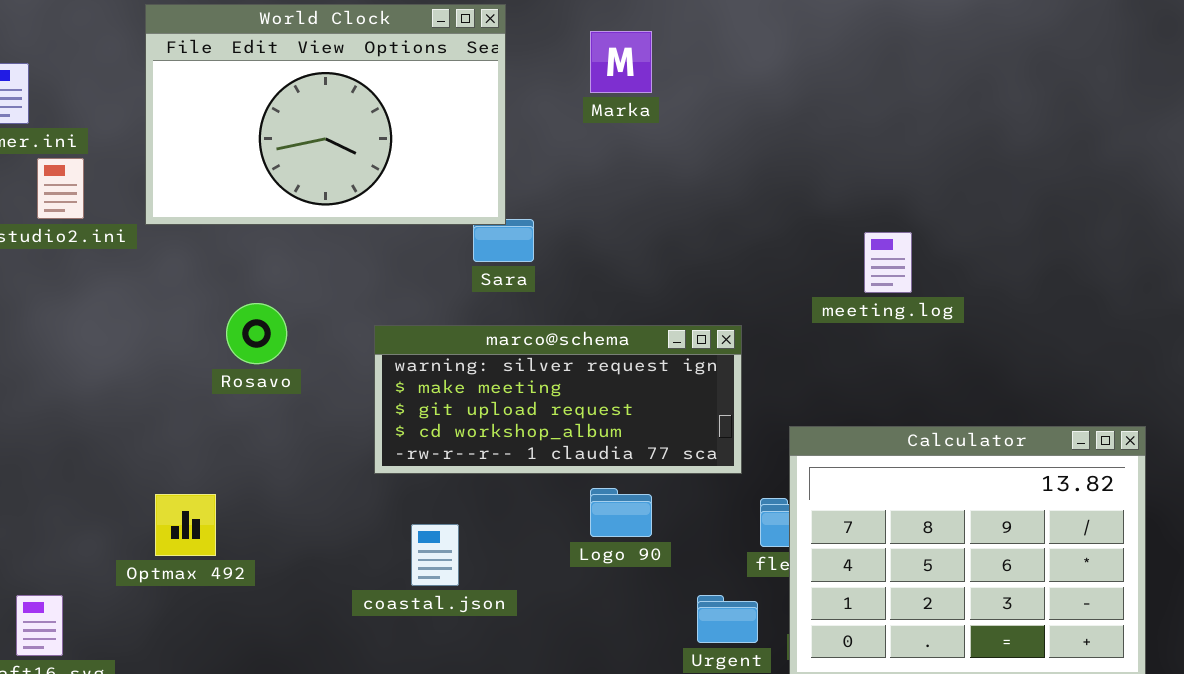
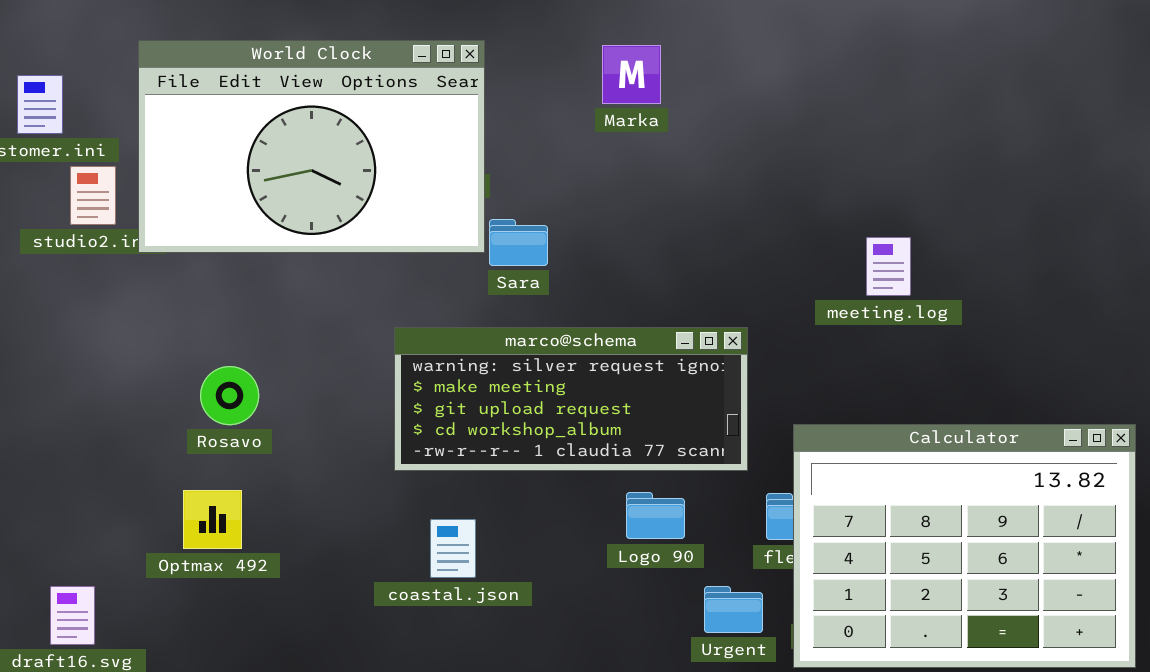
World Clock: [145,4,506,225] -> [138,40,485,253], moved
Rosavo: [226,303,287,364] -> [200,366,259,425], moved
Logo 90: [590,488,652,537] -> [626,492,685,539], moved

